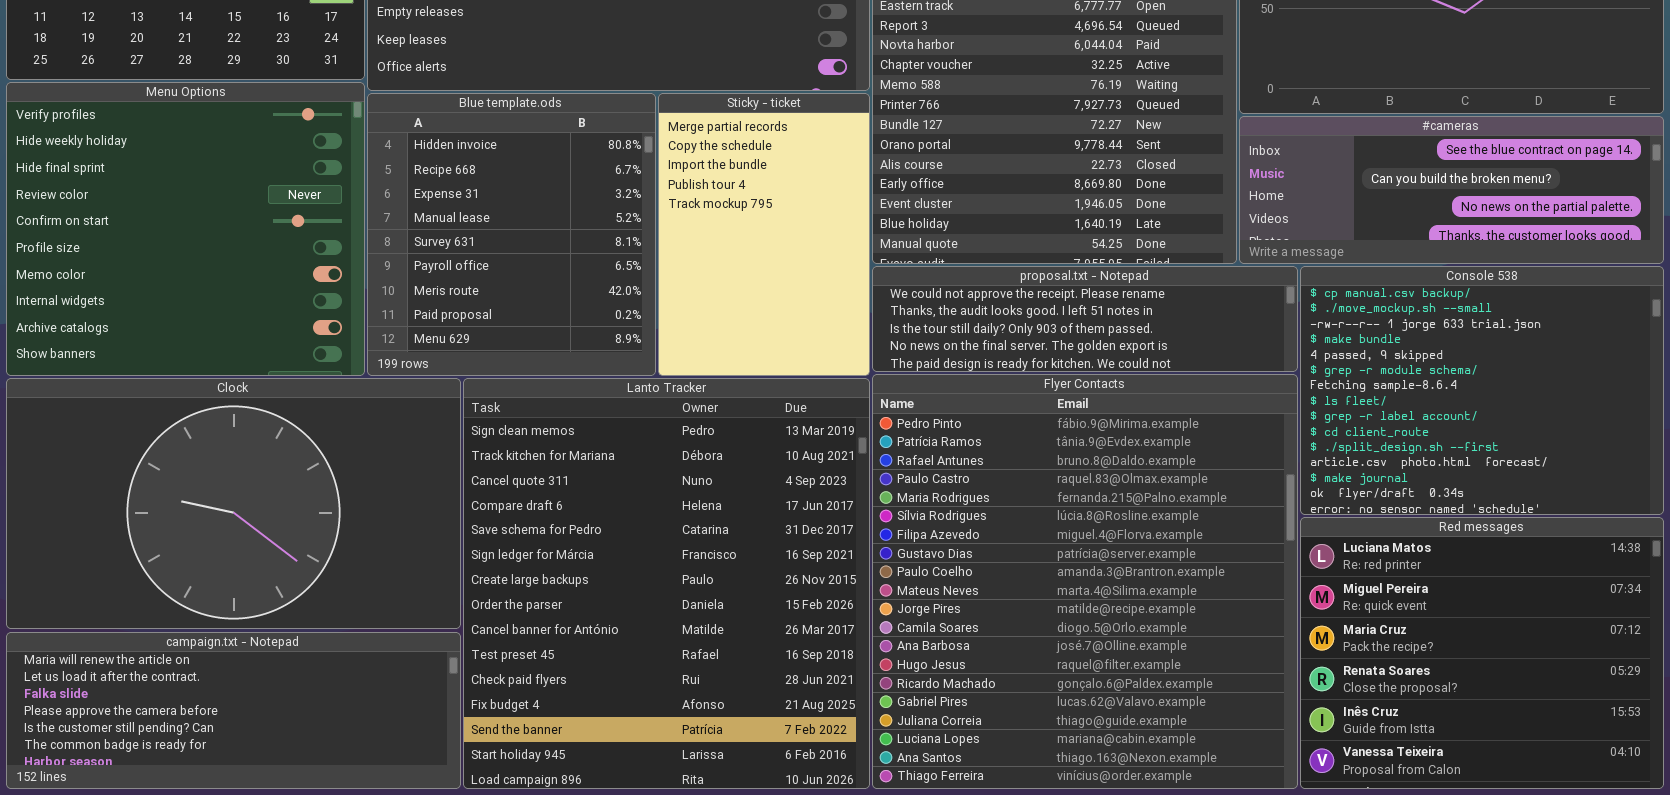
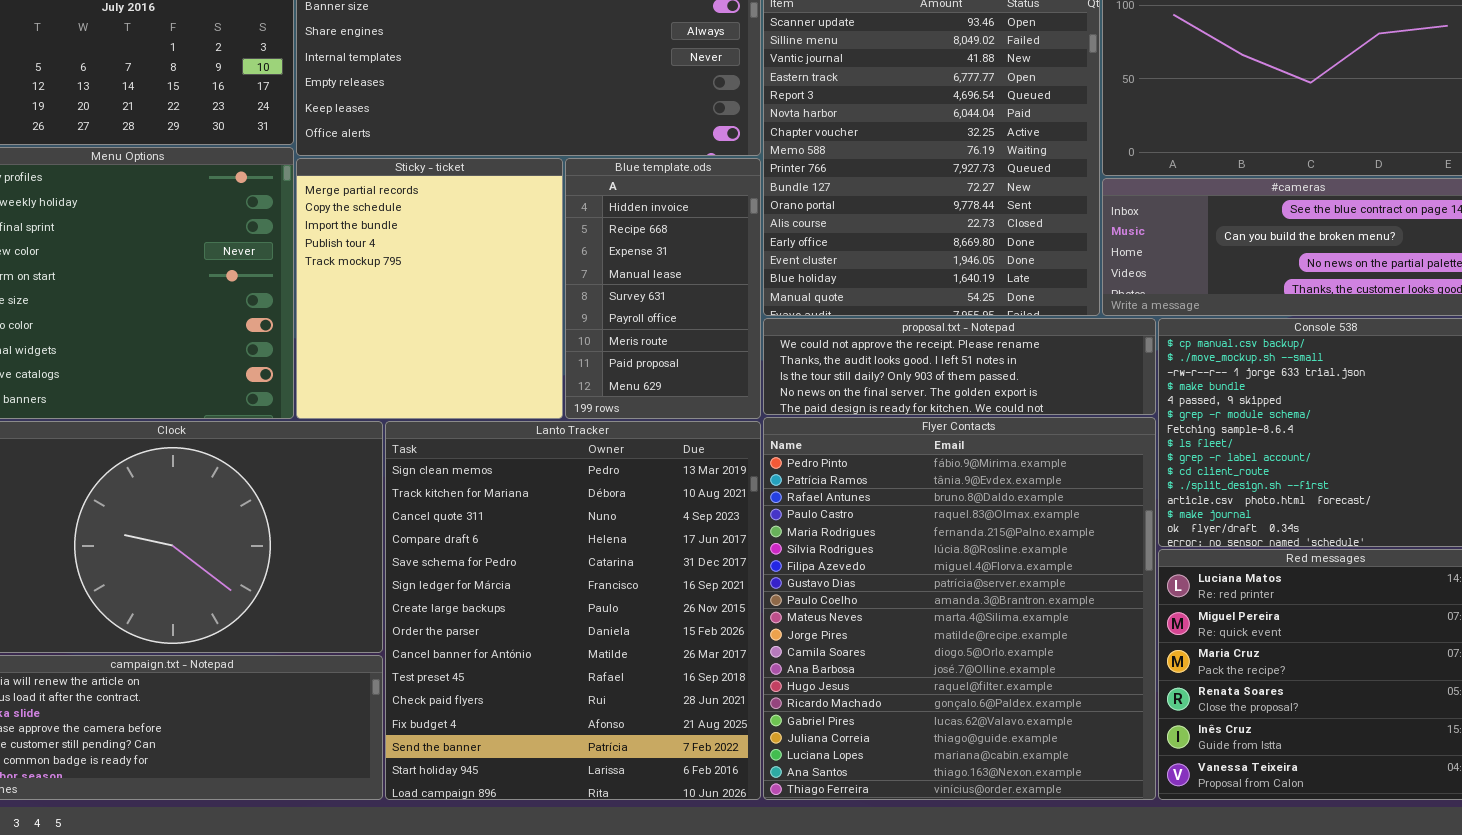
Blue template.ods: [367,93,656,376] -> [565,158,761,419], moved, resized
Sticky - ticket: [658,93,870,376] -> [296,158,563,419], moved, resized

